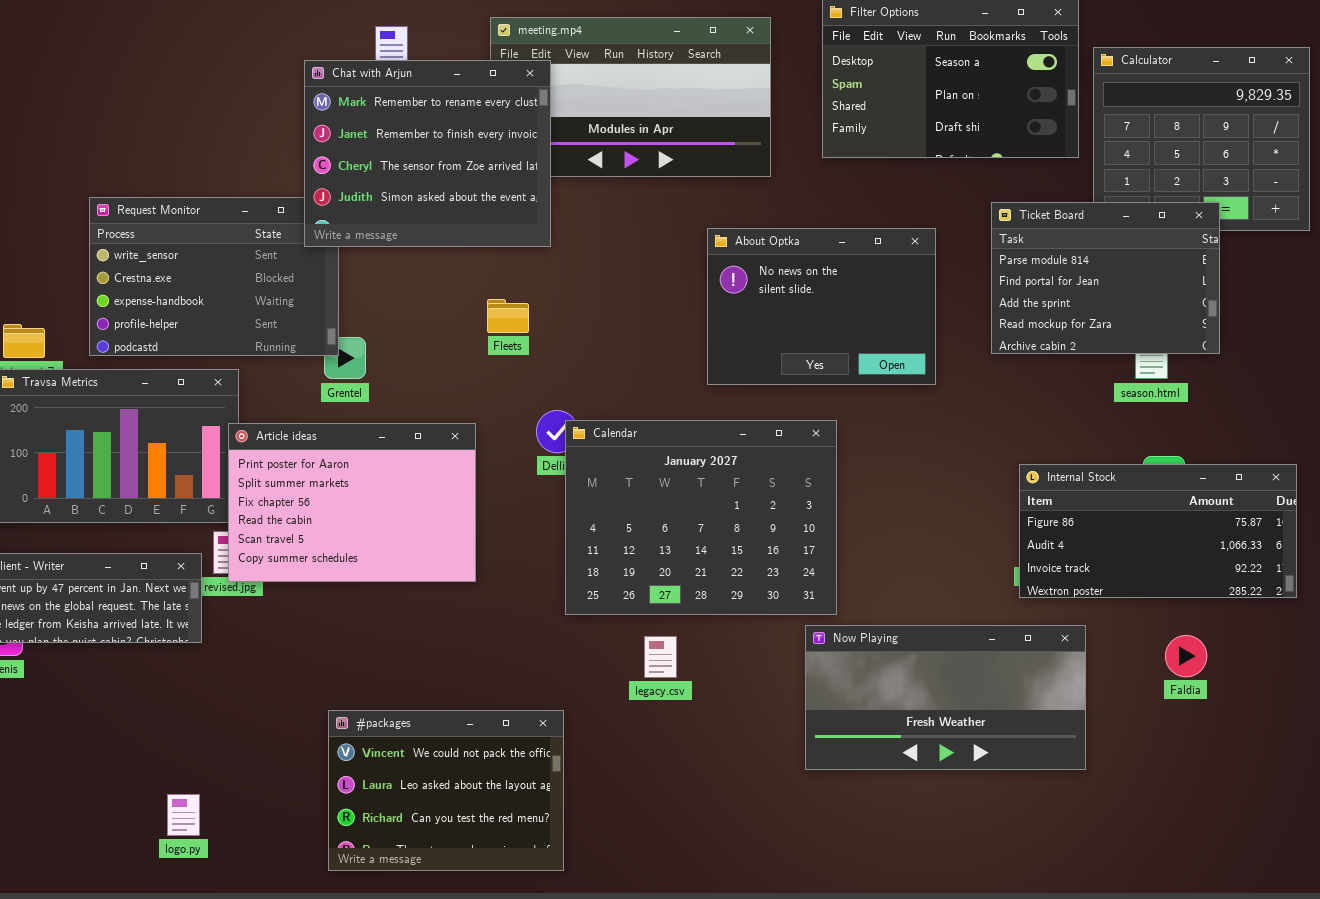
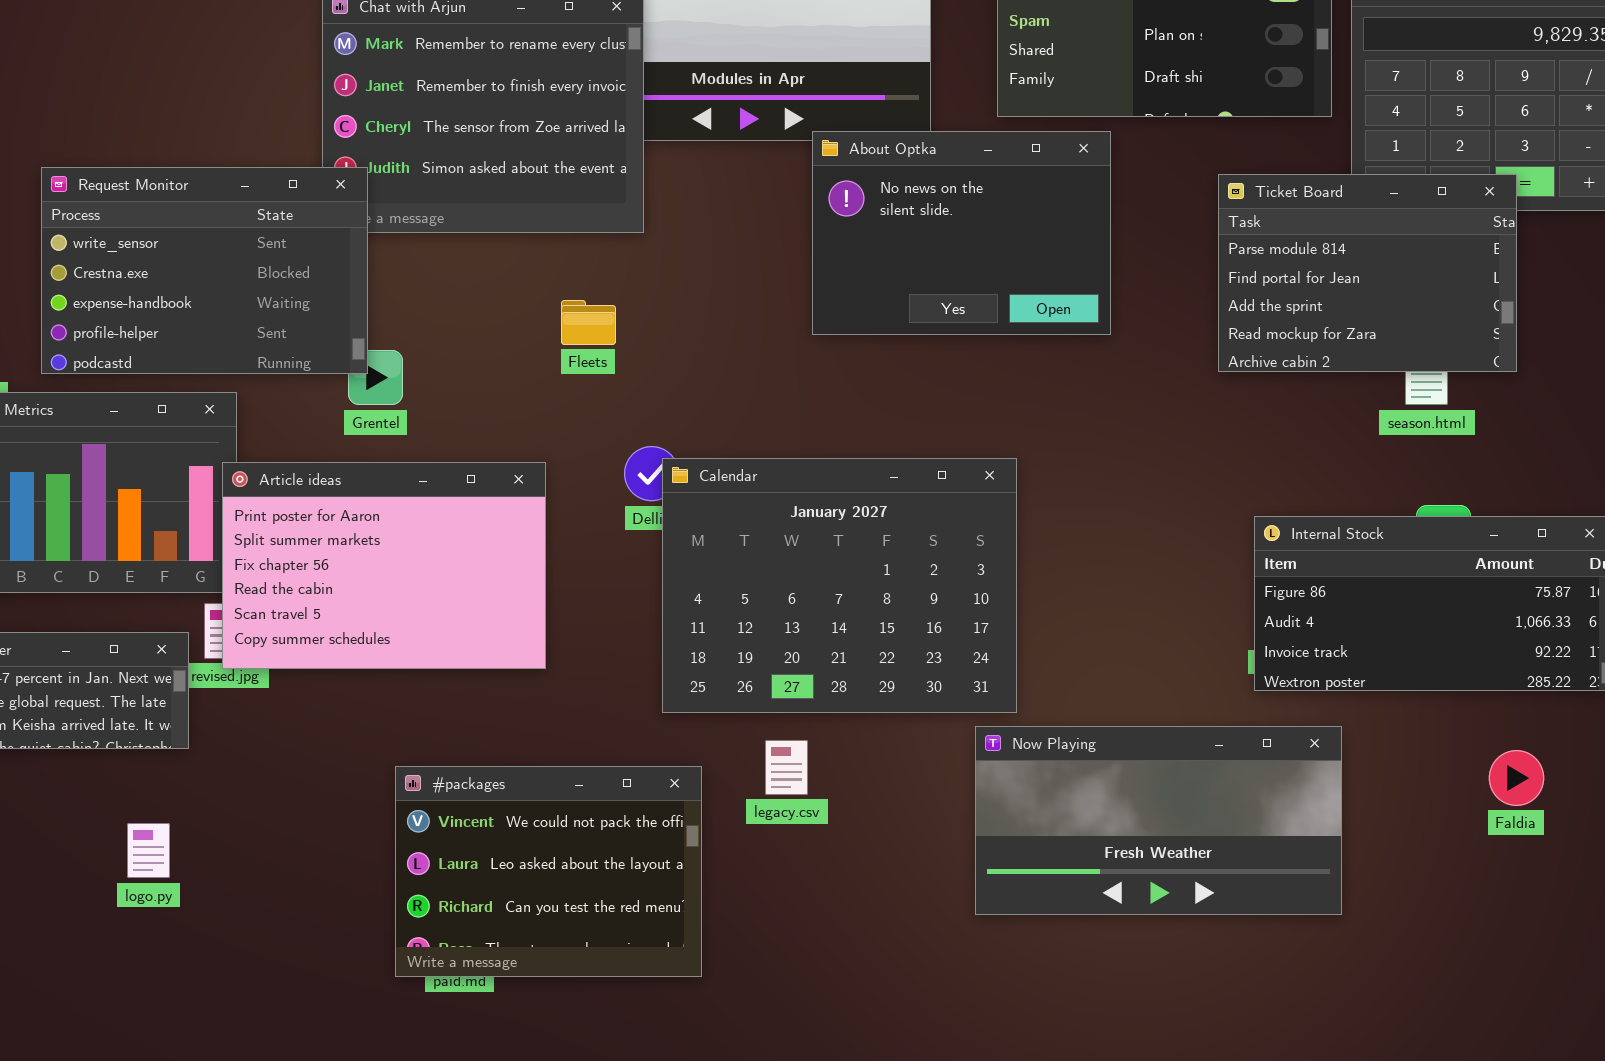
Request Monitor: [89,197,339,356] -> [41,167,368,374], raised
About Optka: [707,228,936,385] -> [812,131,1111,335], moved
Faldia: [1165,635,1207,677] -> [1489,750,1544,806], moved
#packages: [328,710,564,871] -> [395,766,702,977], moved
logo.py: [167,794,200,836] -> [127,823,170,878], moved

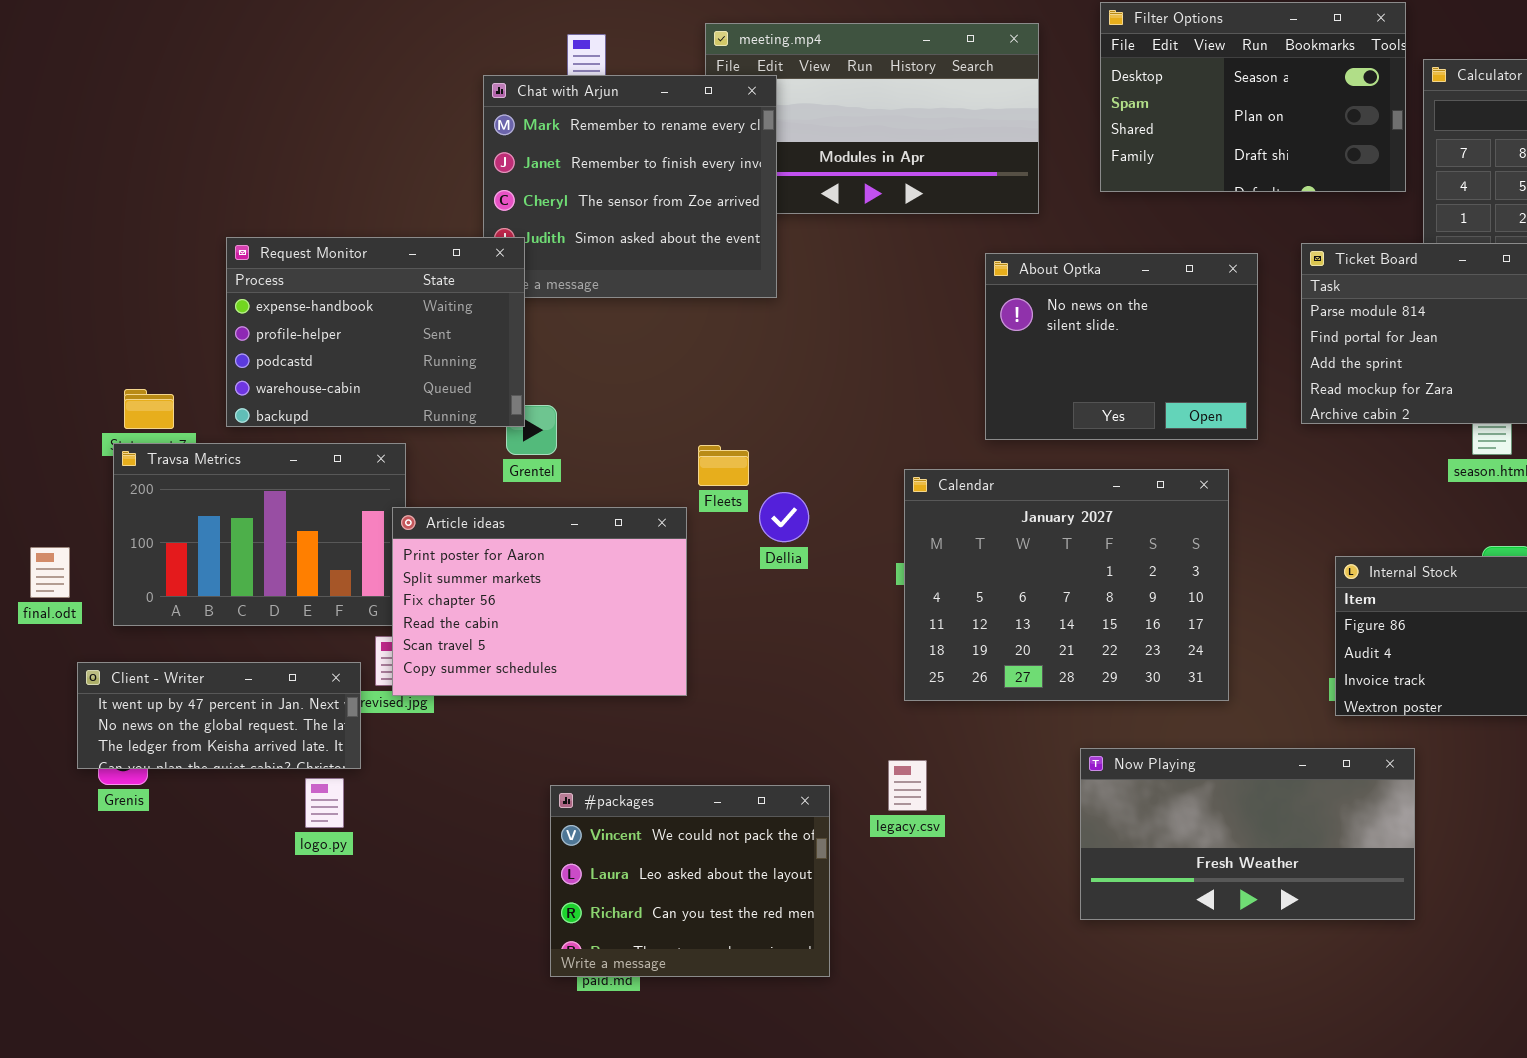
About Optka: [812,131,1111,335] -> [985,253,1258,440], moved
Request Monitor: [41,167,368,374] -> [226,237,525,427], scrolled down 2 rows
Fleets: [561,300,616,345] -> [698,445,749,486], moved
Calendar: [662,458,1017,713] -> [904,469,1229,701], moved
logo.py: [127,823,170,878] -> [305,778,344,828], moved

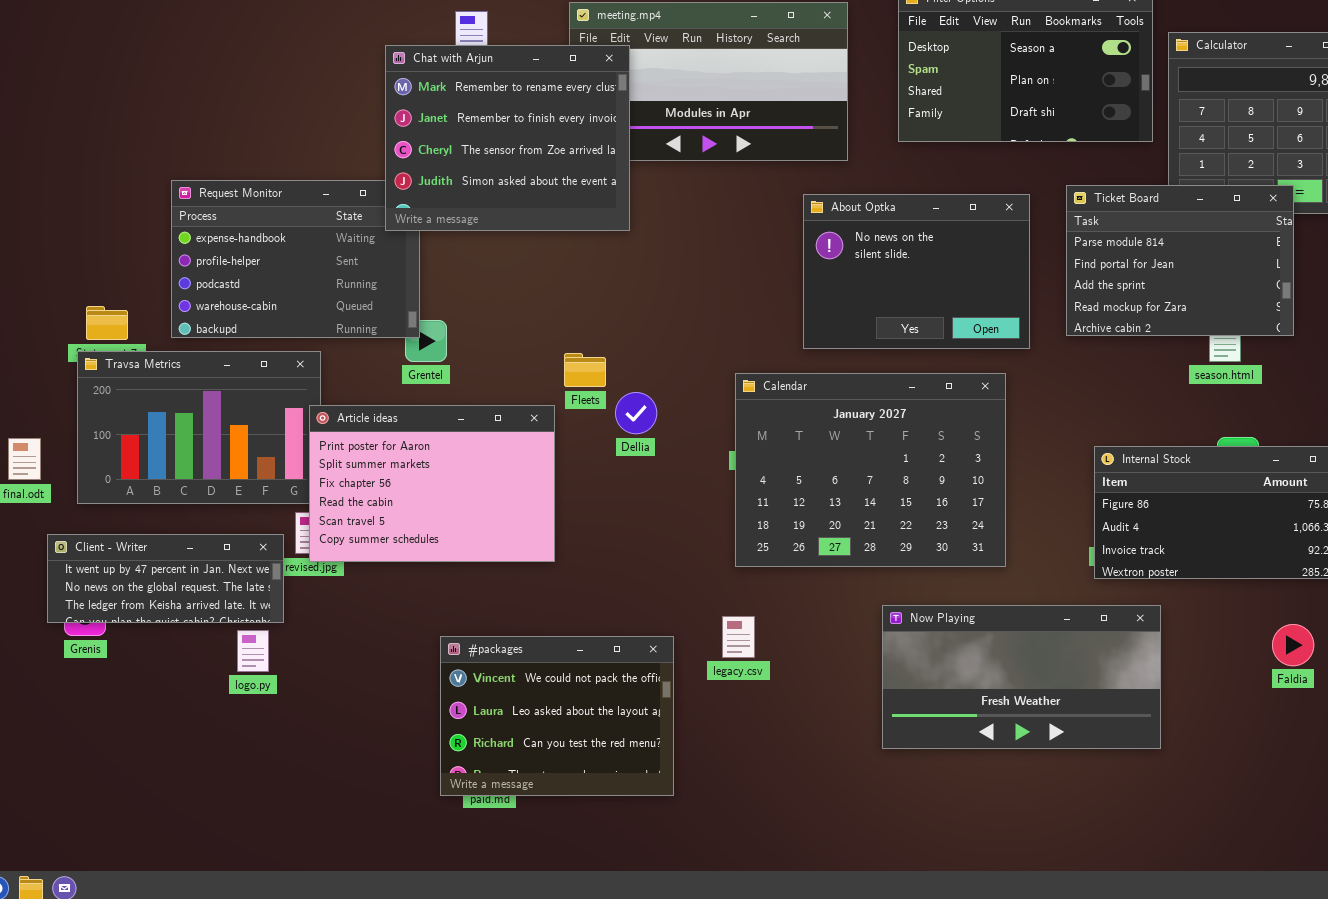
Chat with Arjun: [483,75,777,298] -> [385,45,630,231], raised

